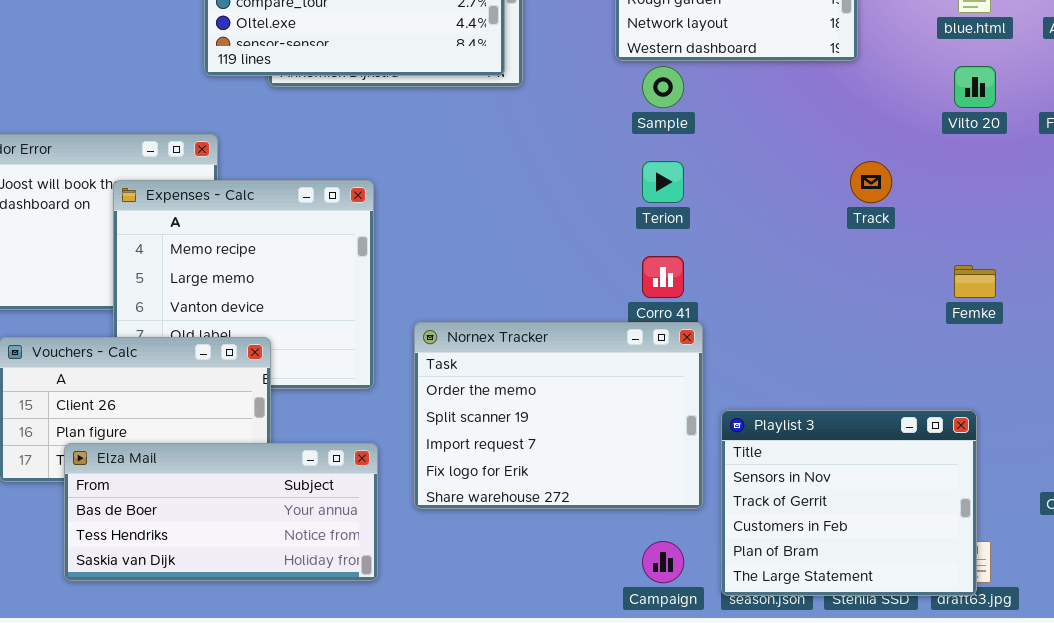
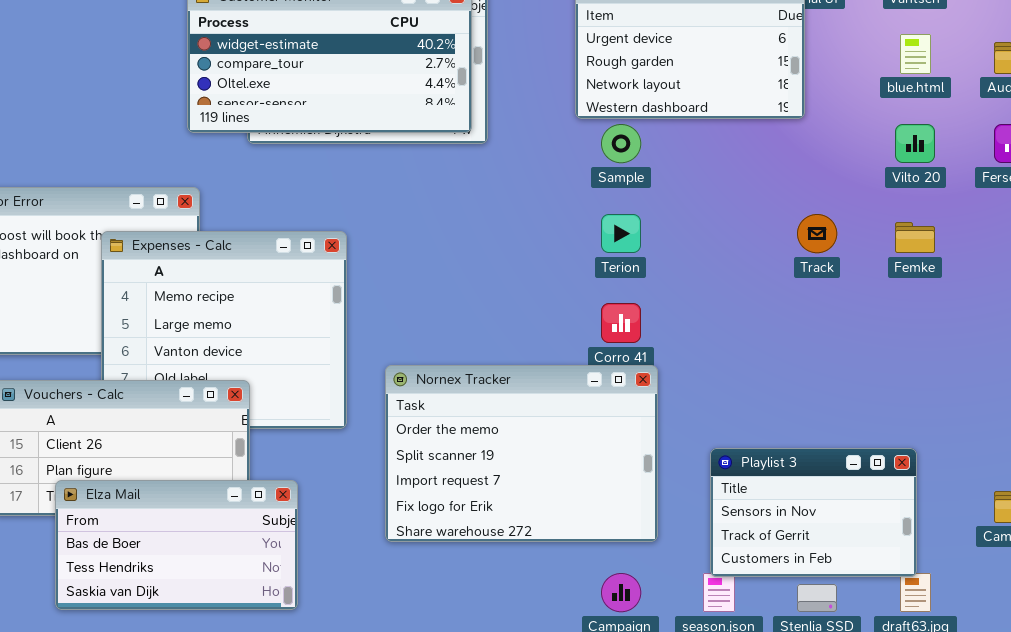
Femke: [954,265,996,298] -> [895,222,935,253], moved
Playlist 3: [721,410,977,596] -> [710,448,917,577], resized
Elza Mail: [64,443,378,581] -> [55,480,298,610], resized

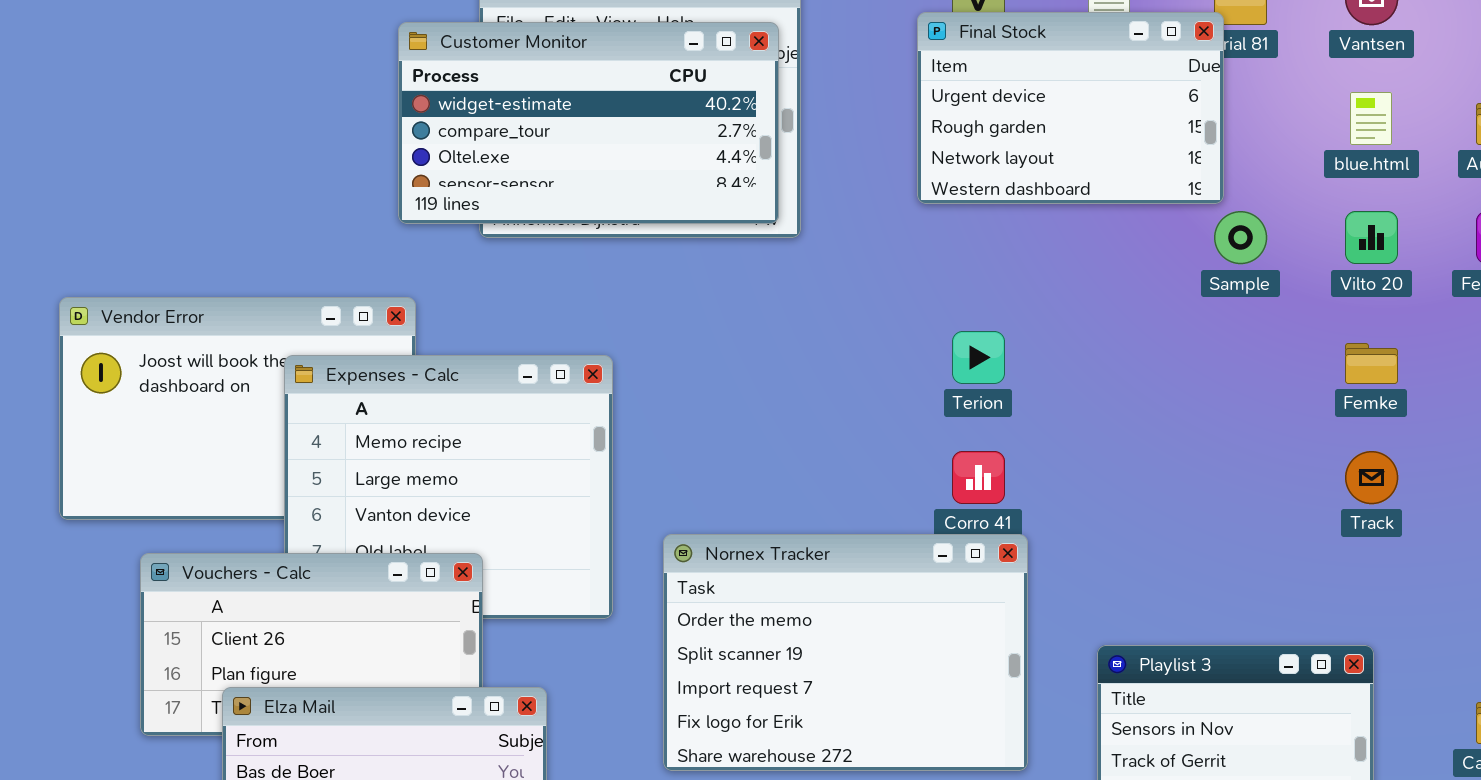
Sample: [601,124,641,163] -> [1214,211,1267,264], moved
Track: [797,214,837,253] -> [1345,451,1398,504], moved

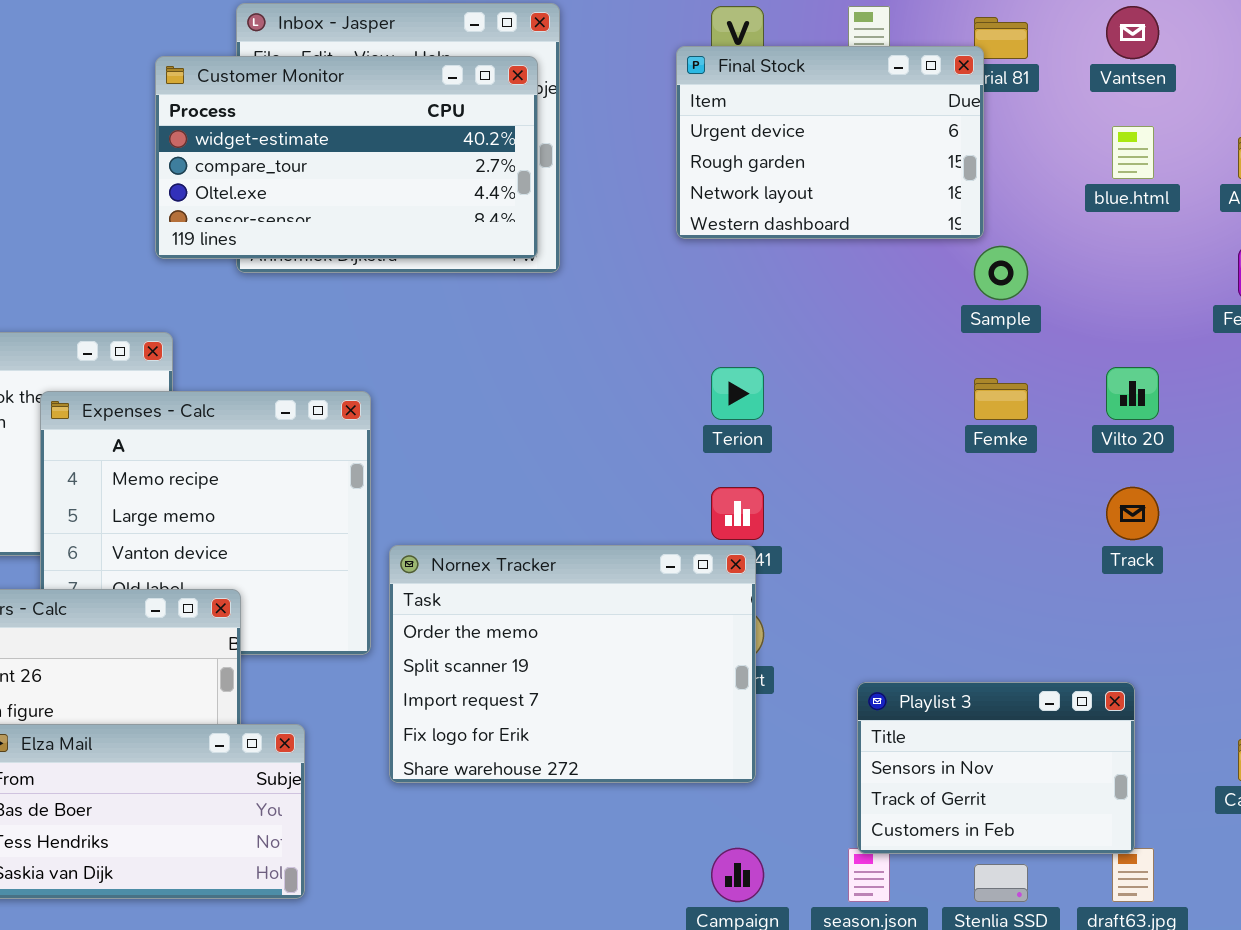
Vilto 20: [1345,211,1398,264] -> [1106,367,1159,420], moved
Femke: [1345,343,1398,384] -> [974,378,1028,420], moved
Nornex Tracker: [663,534,1028,771] -> [389,545,756,783], moved

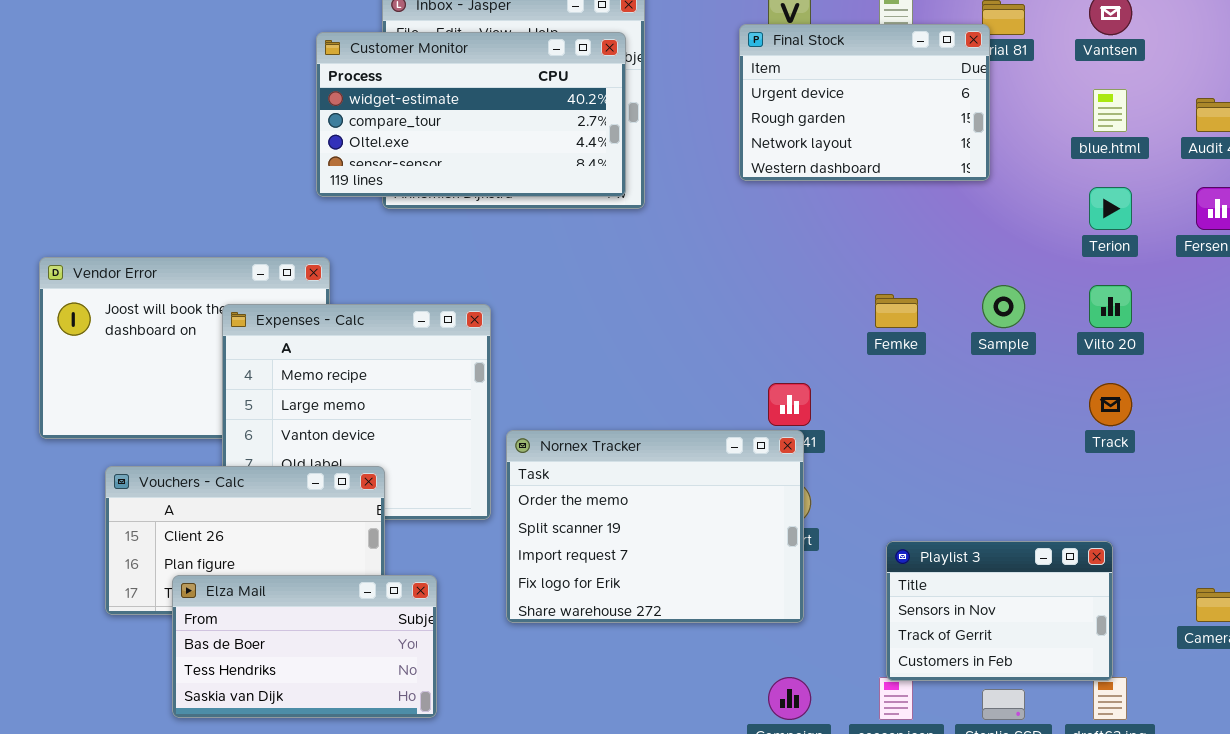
Sample: [974,246,1028,300] -> [982,285,1025,328], moved
Terion: [711,367,764,420] -> [1089,187,1132,230], moved
Femke: [974,378,1028,420] -> [875,294,918,328], moved

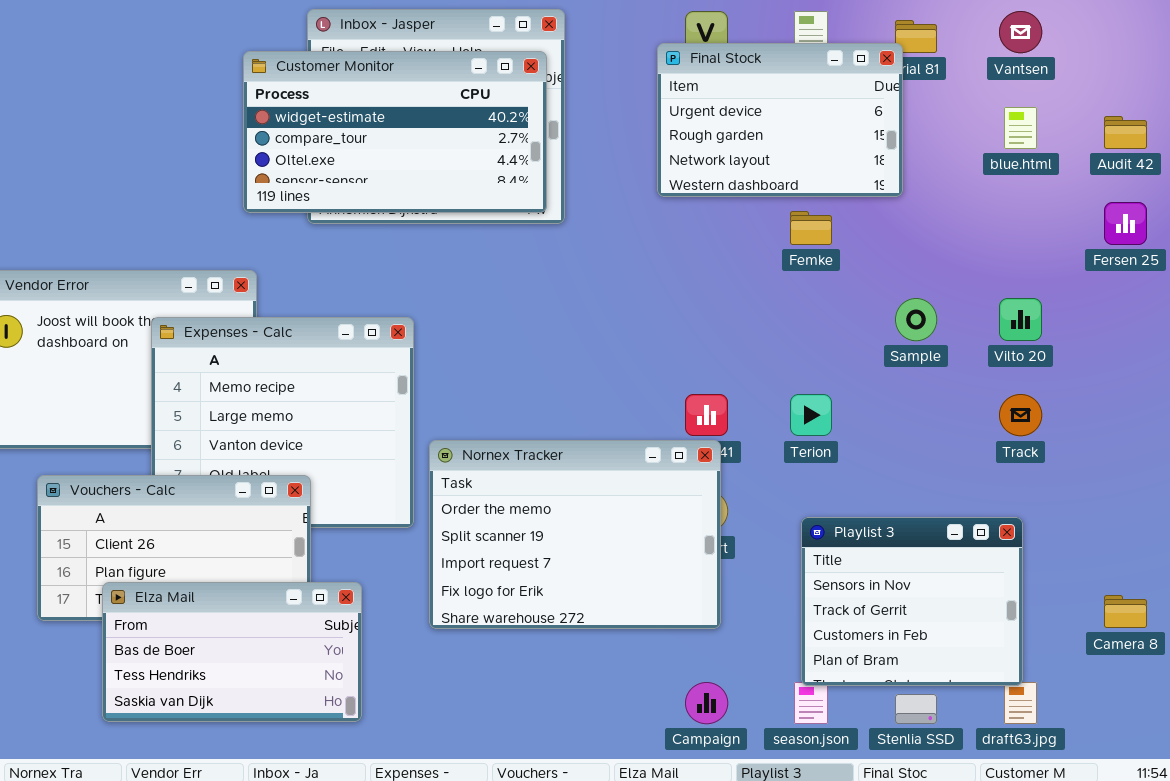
Terion: [1089,187,1132,230] -> [790,394,832,436], moved
Femke: [875,294,918,328] -> [790,211,832,245], moved
Playlist 3: [886,541,1113,681] -> [801,517,1023,686], resized

